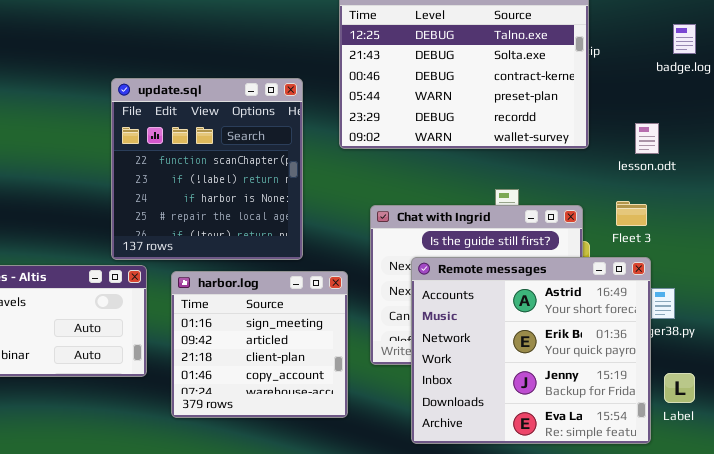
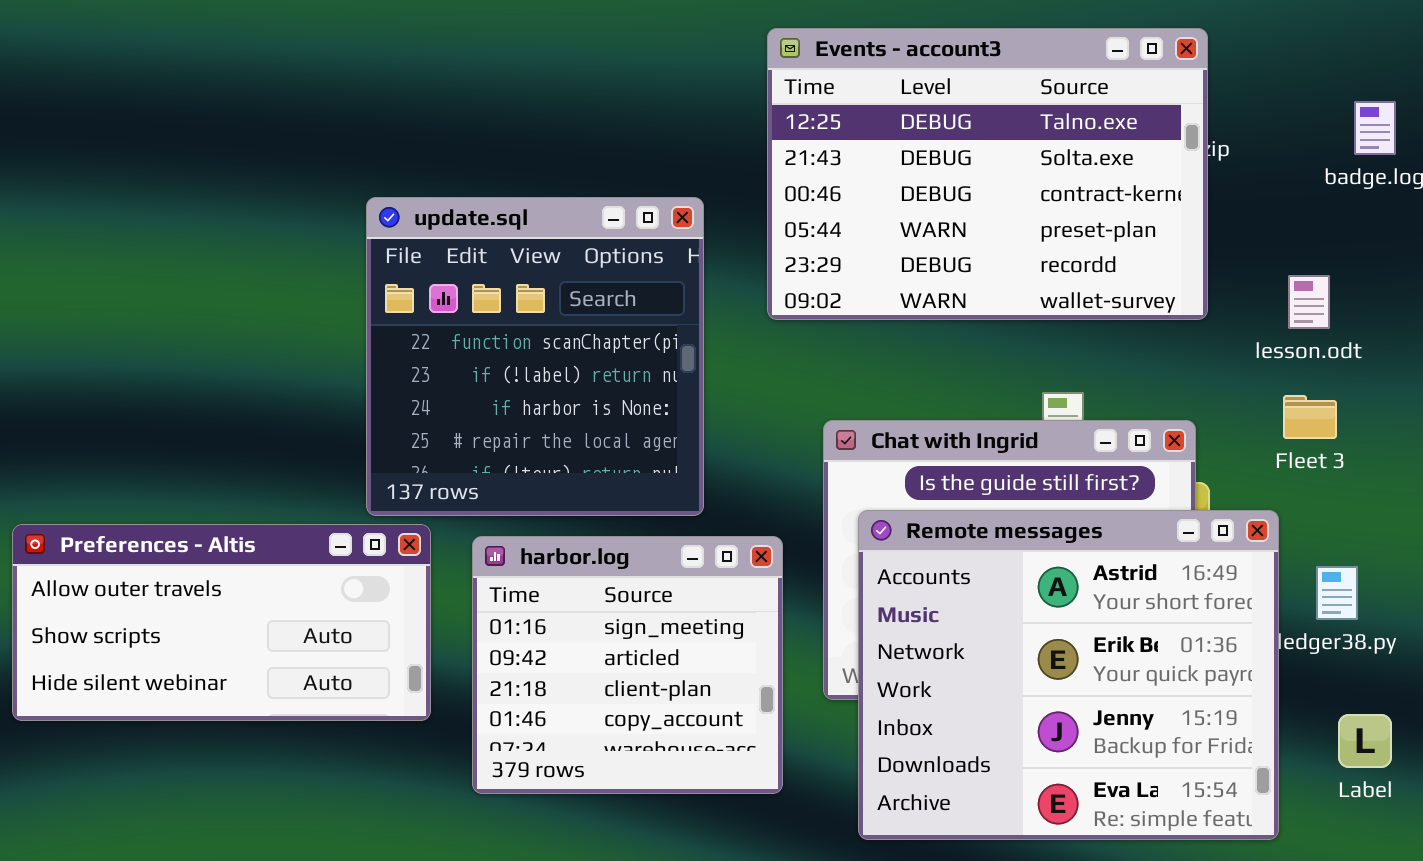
Fleet 3: [616,201,647,226] -> [1283,395,1337,439], moved
Remote messages: [411,257,651,444] -> [858,510,1279,840], moved

